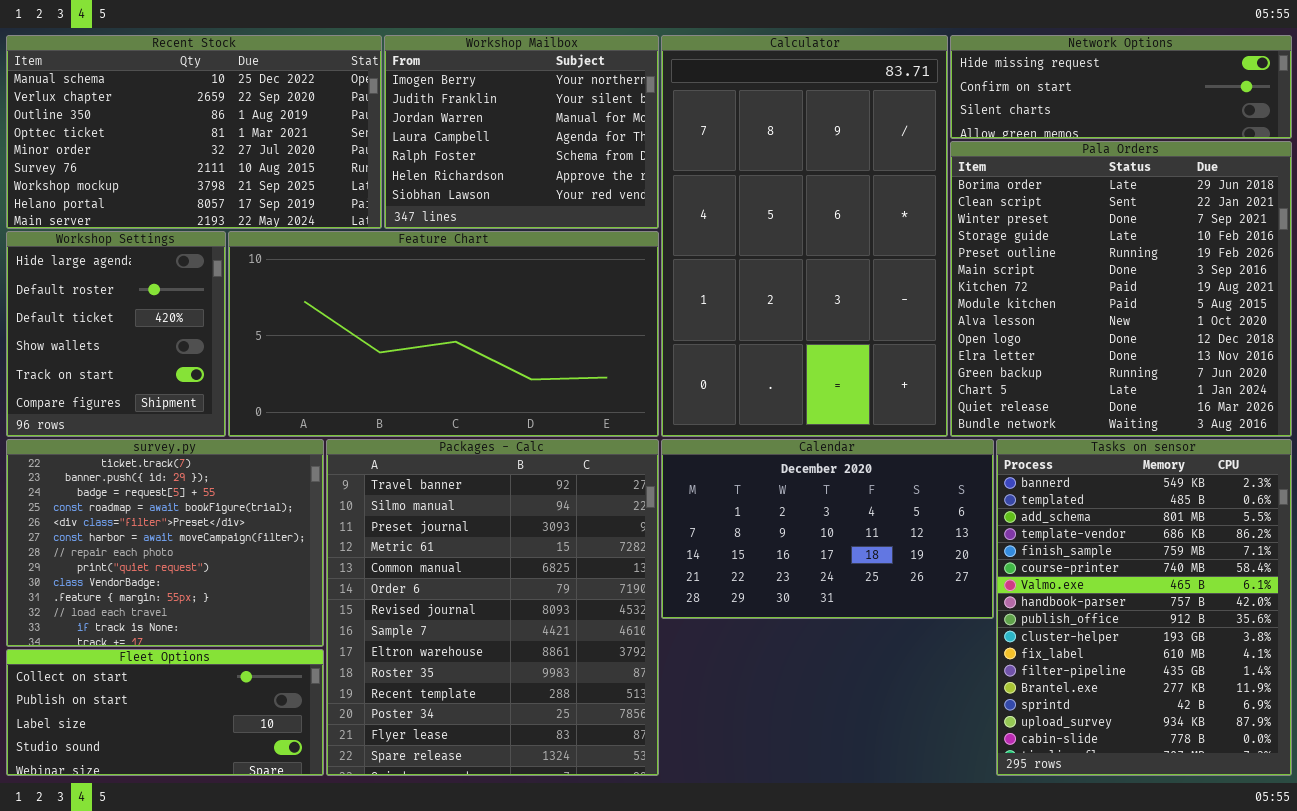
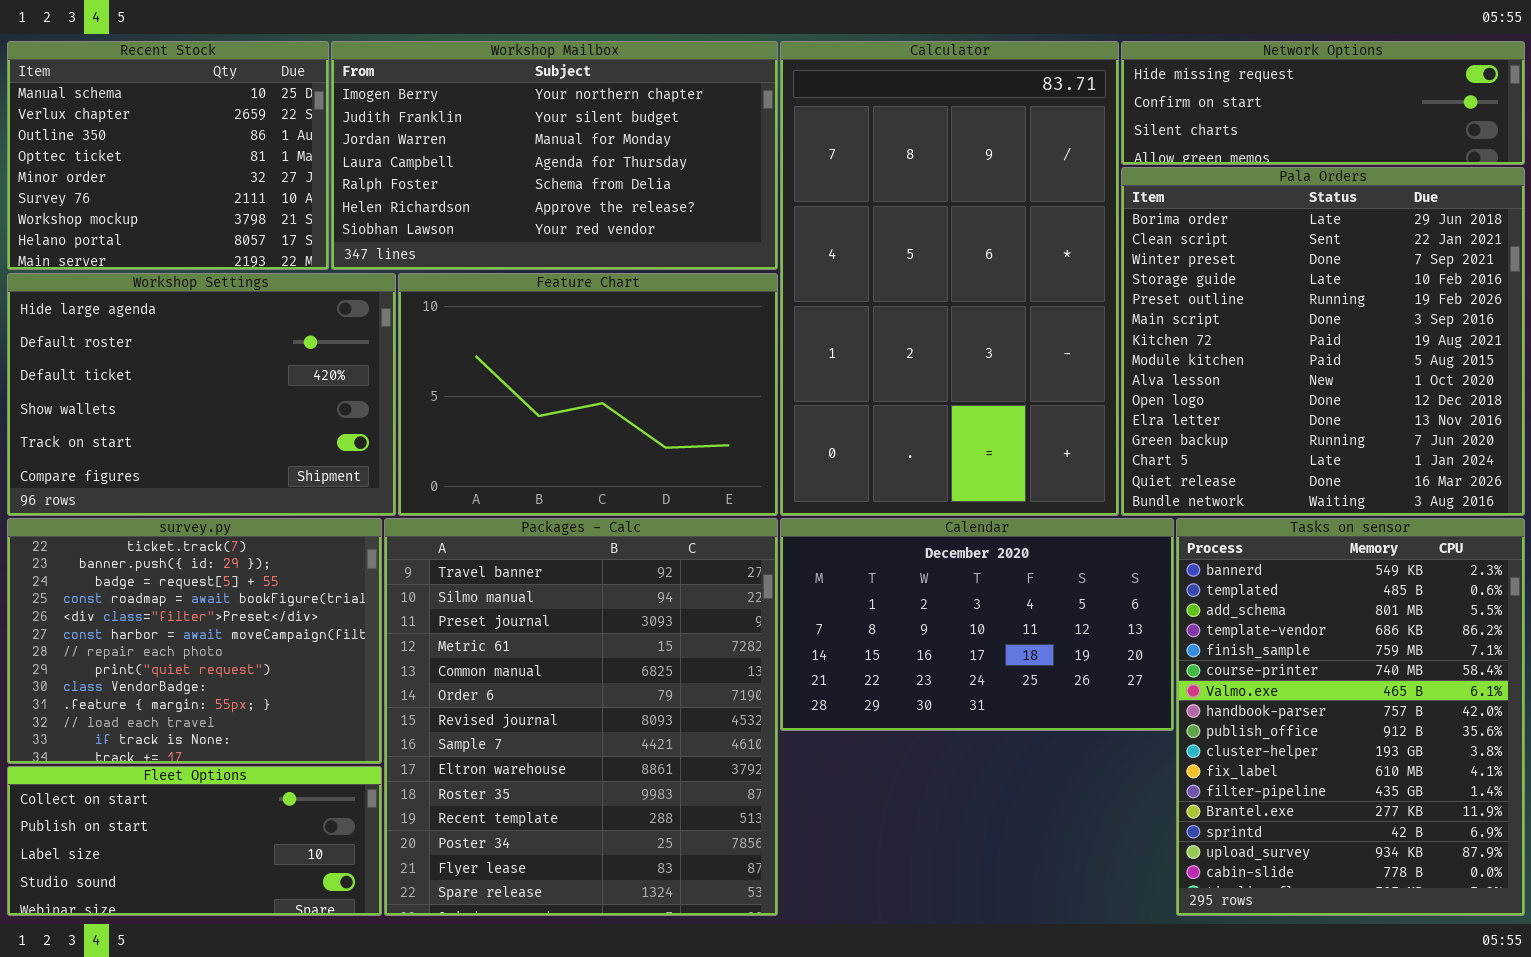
Recent Stock: [6,35,382,229] -> [7,41,329,270], resized
Workshop Mailbox: [384,35,659,229] -> [331,41,778,270], resized
Workshop Settings: [6,231,226,437] -> [7,273,396,516], resized
Feature Chart: [228,231,659,437] -> [398,273,778,516], resized

